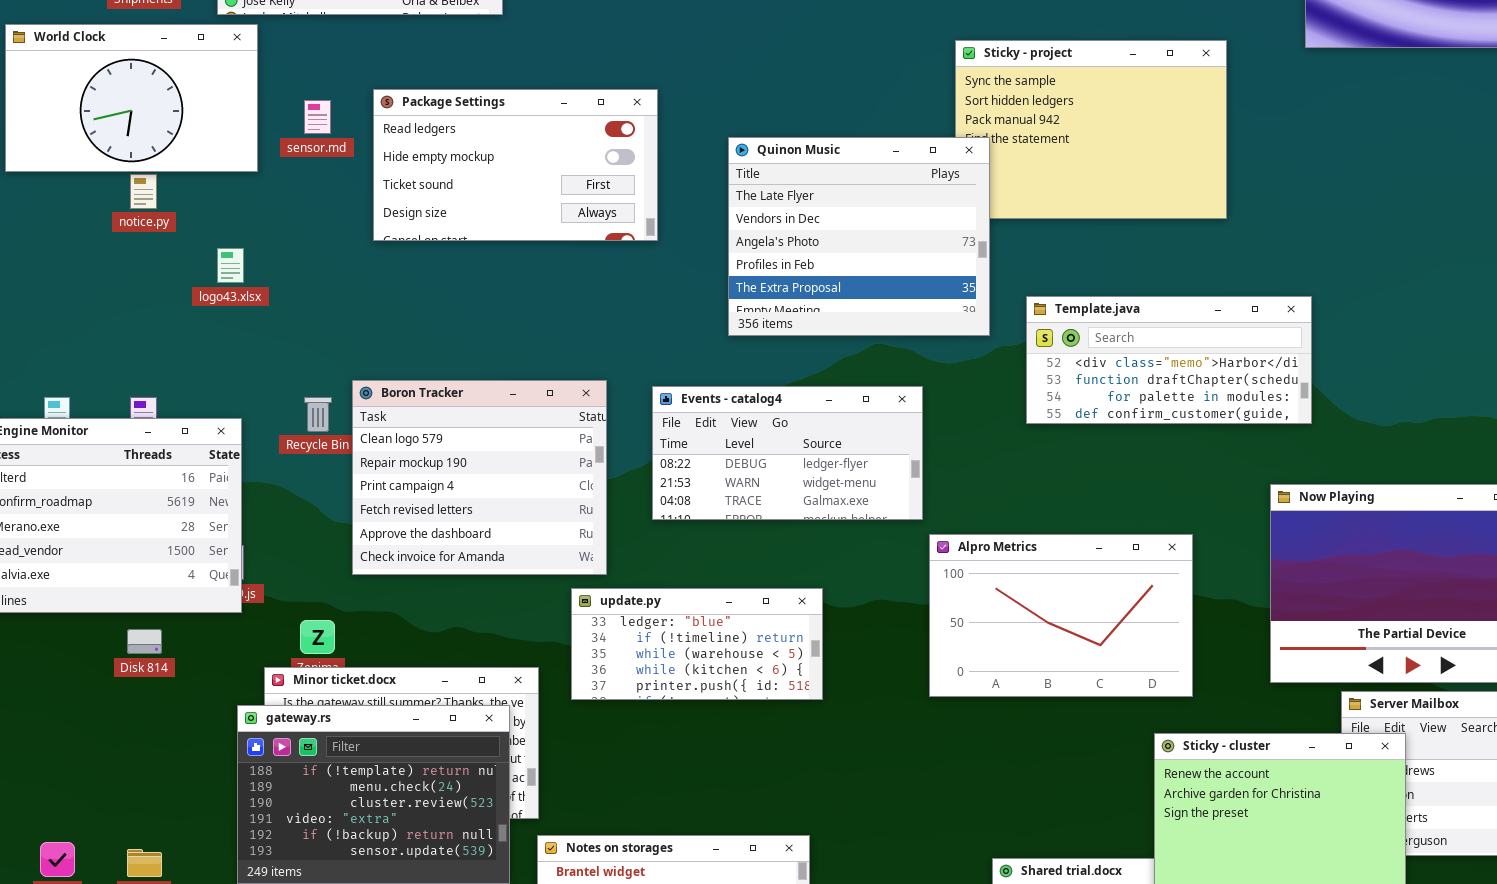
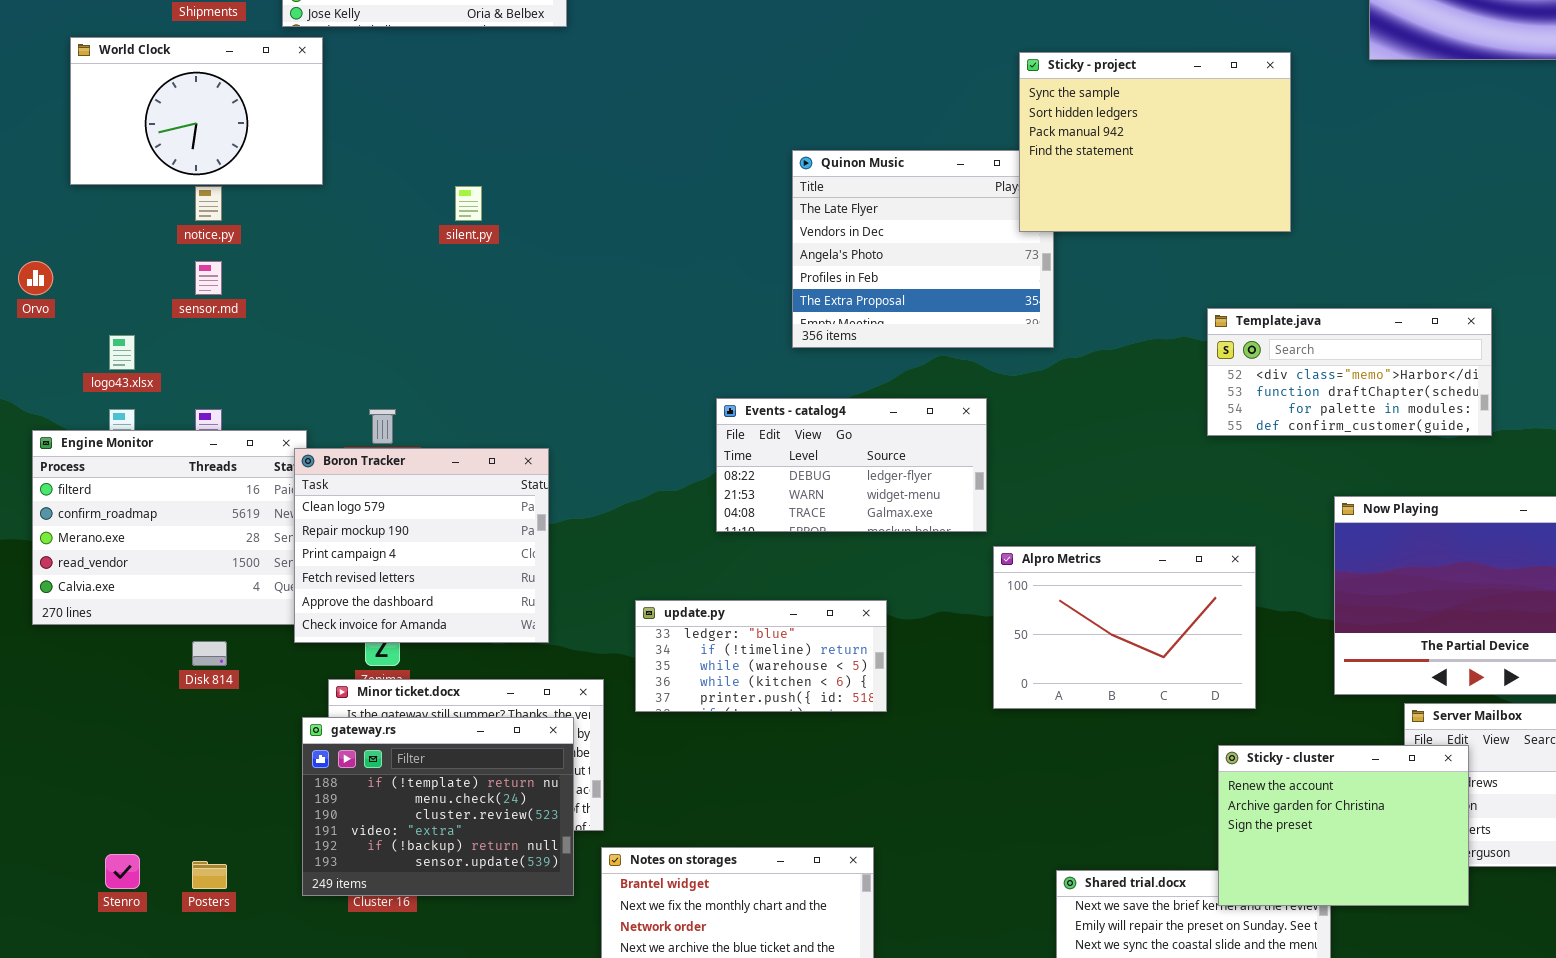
Sticky - project: [955,40,1227,219] -> [1019,52,1291,232], raised
Package Settings: [373,89,658,241] -> none, closed
sensor.md: [304,100,331,134] -> [195,261,222,295], moved
logo43.xlsx: [217,248,244,283] -> [109,335,135,370], moved
Template.java: [1026,296,1312,424] -> [1207,308,1492,436], moved
Boron Tracker: [352,380,607,575] -> [294,448,549,643], moved

